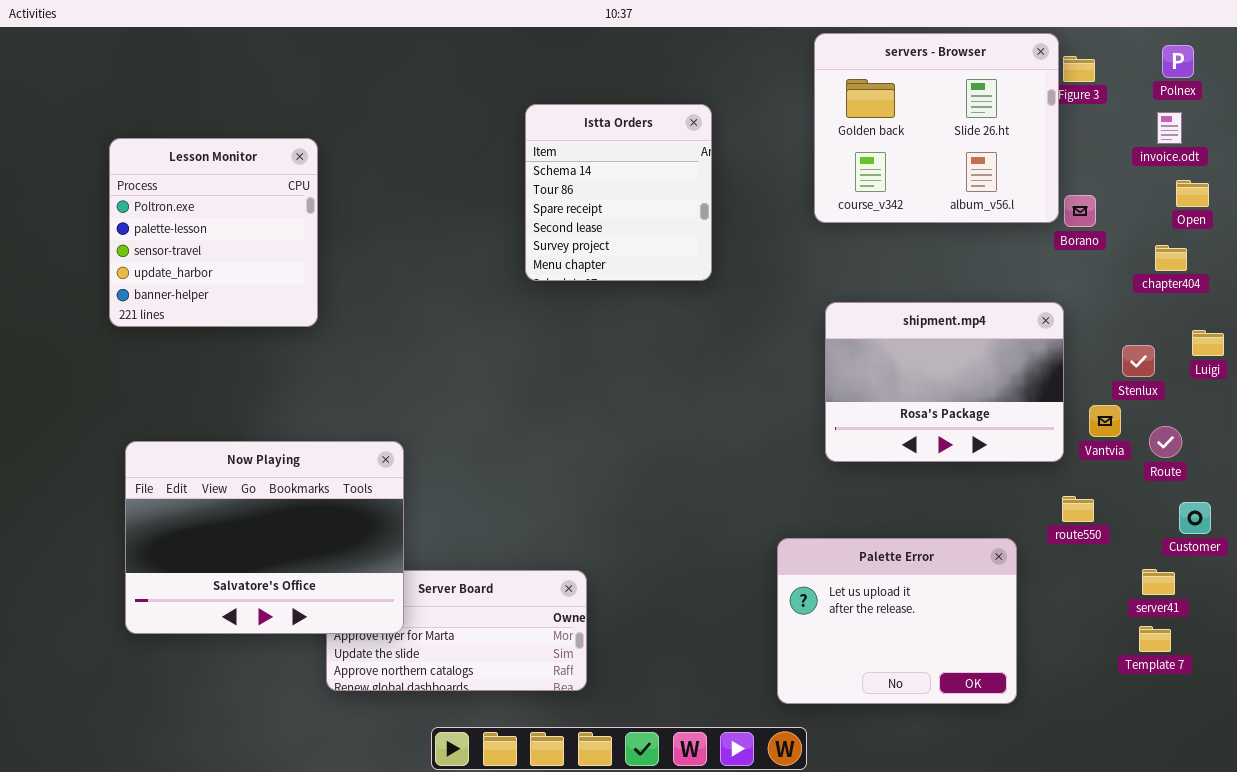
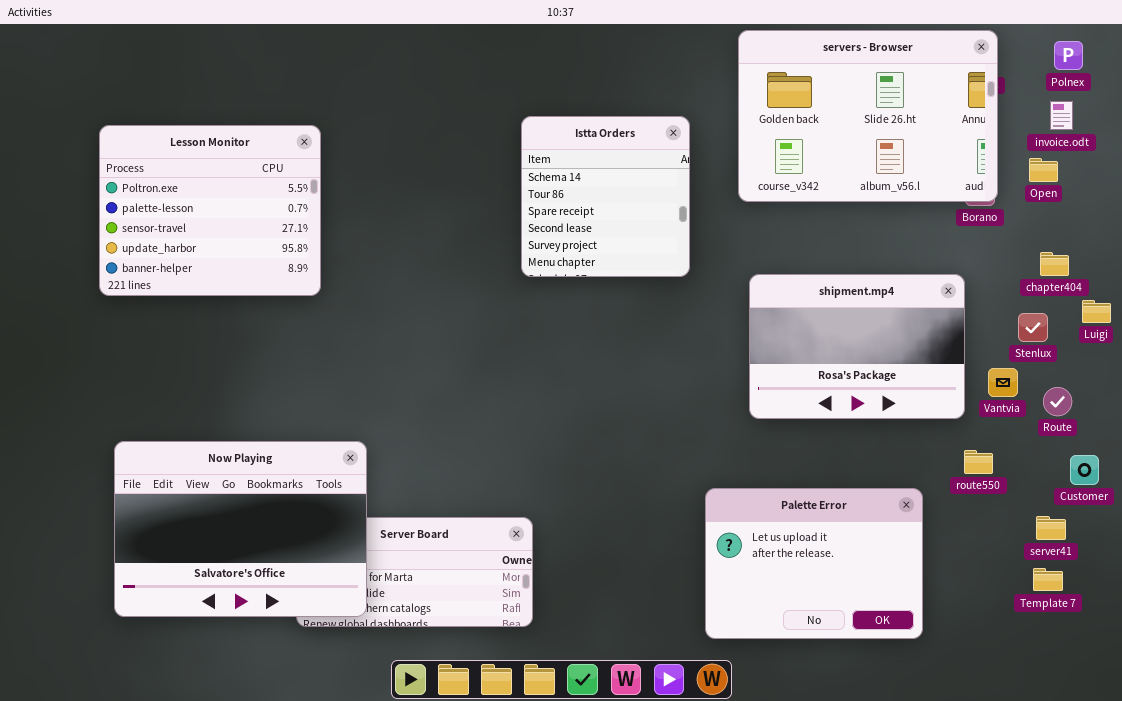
servers - Browser: [814,33,1059,223] -> [738,30,998,202], resized
Istta Orders: [525,104,712,281] -> [521,116,690,277], moved
Lesson Monitor: [109,138,318,327] -> [99,125,321,296], resized
Open: [1176,180,1209,207] -> [1029,158,1058,182], moved
chapter404: [1155,245,1187,271] -> [1040,252,1069,276], moved
Now Playing: [125,441,404,634] -> [114,441,367,617], moved

